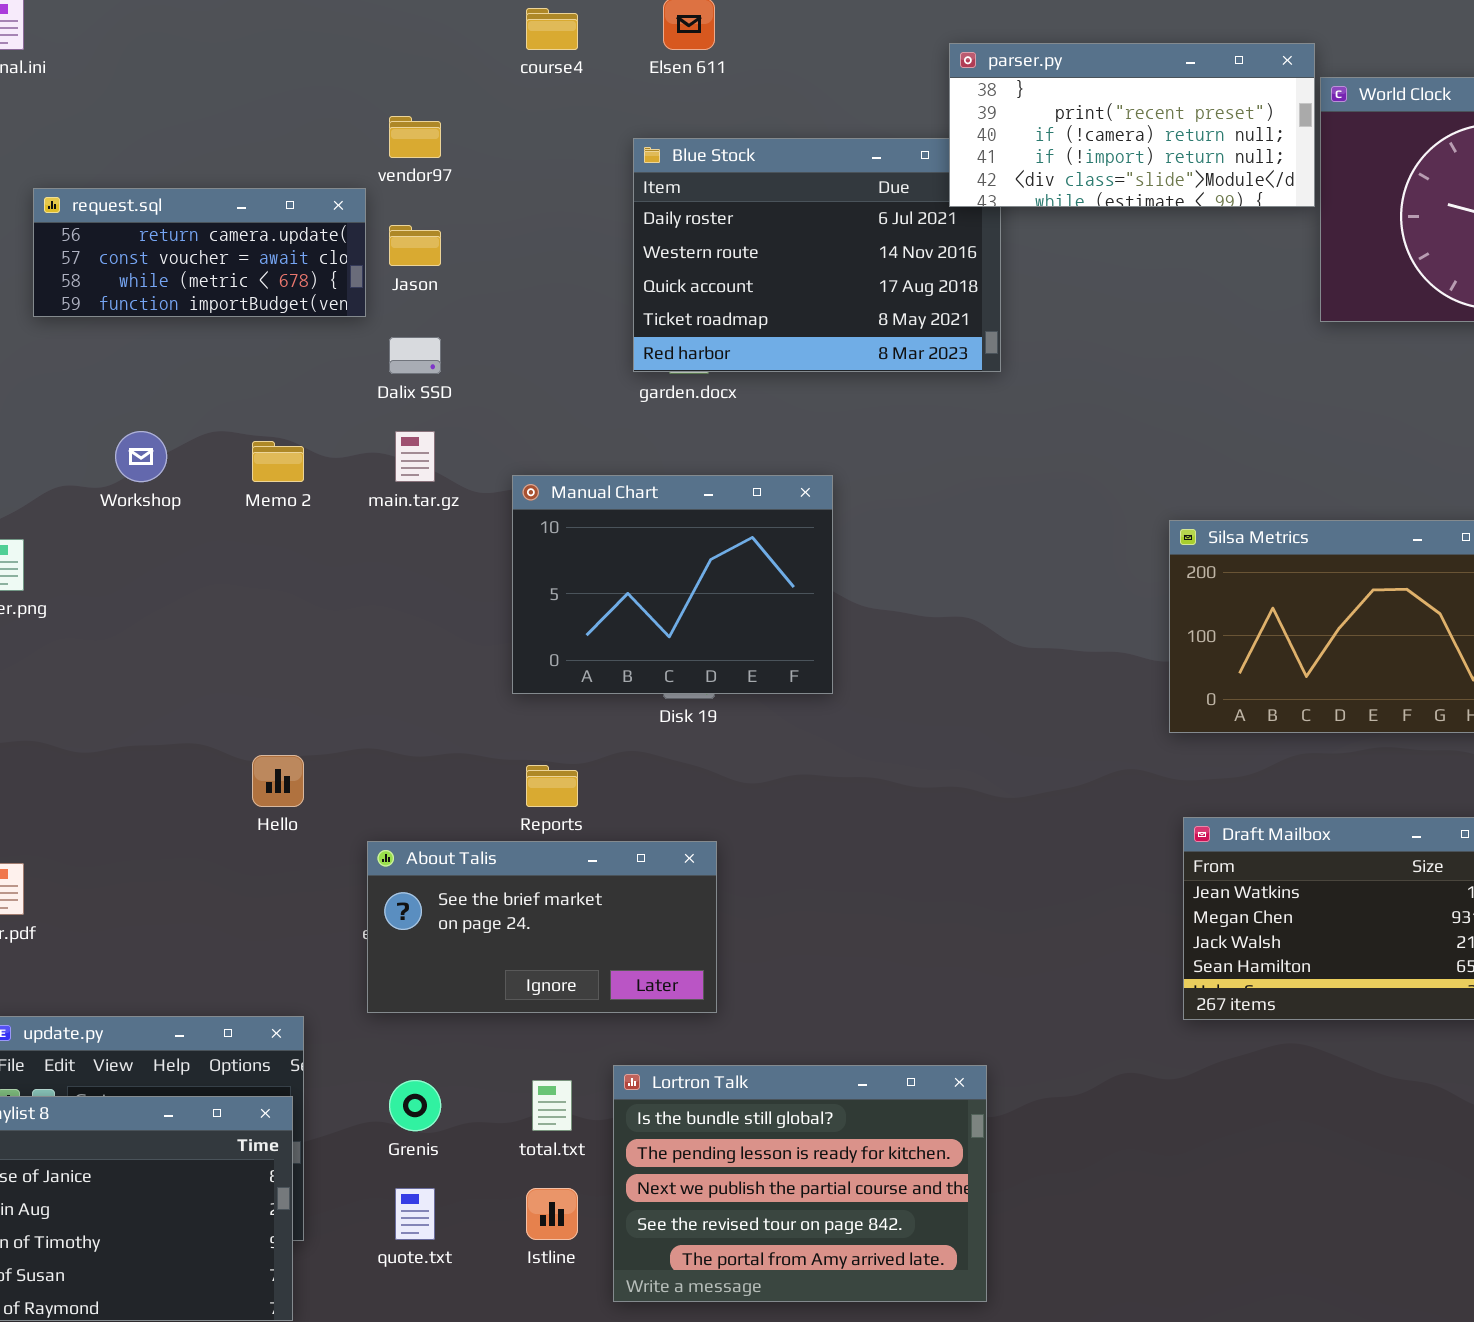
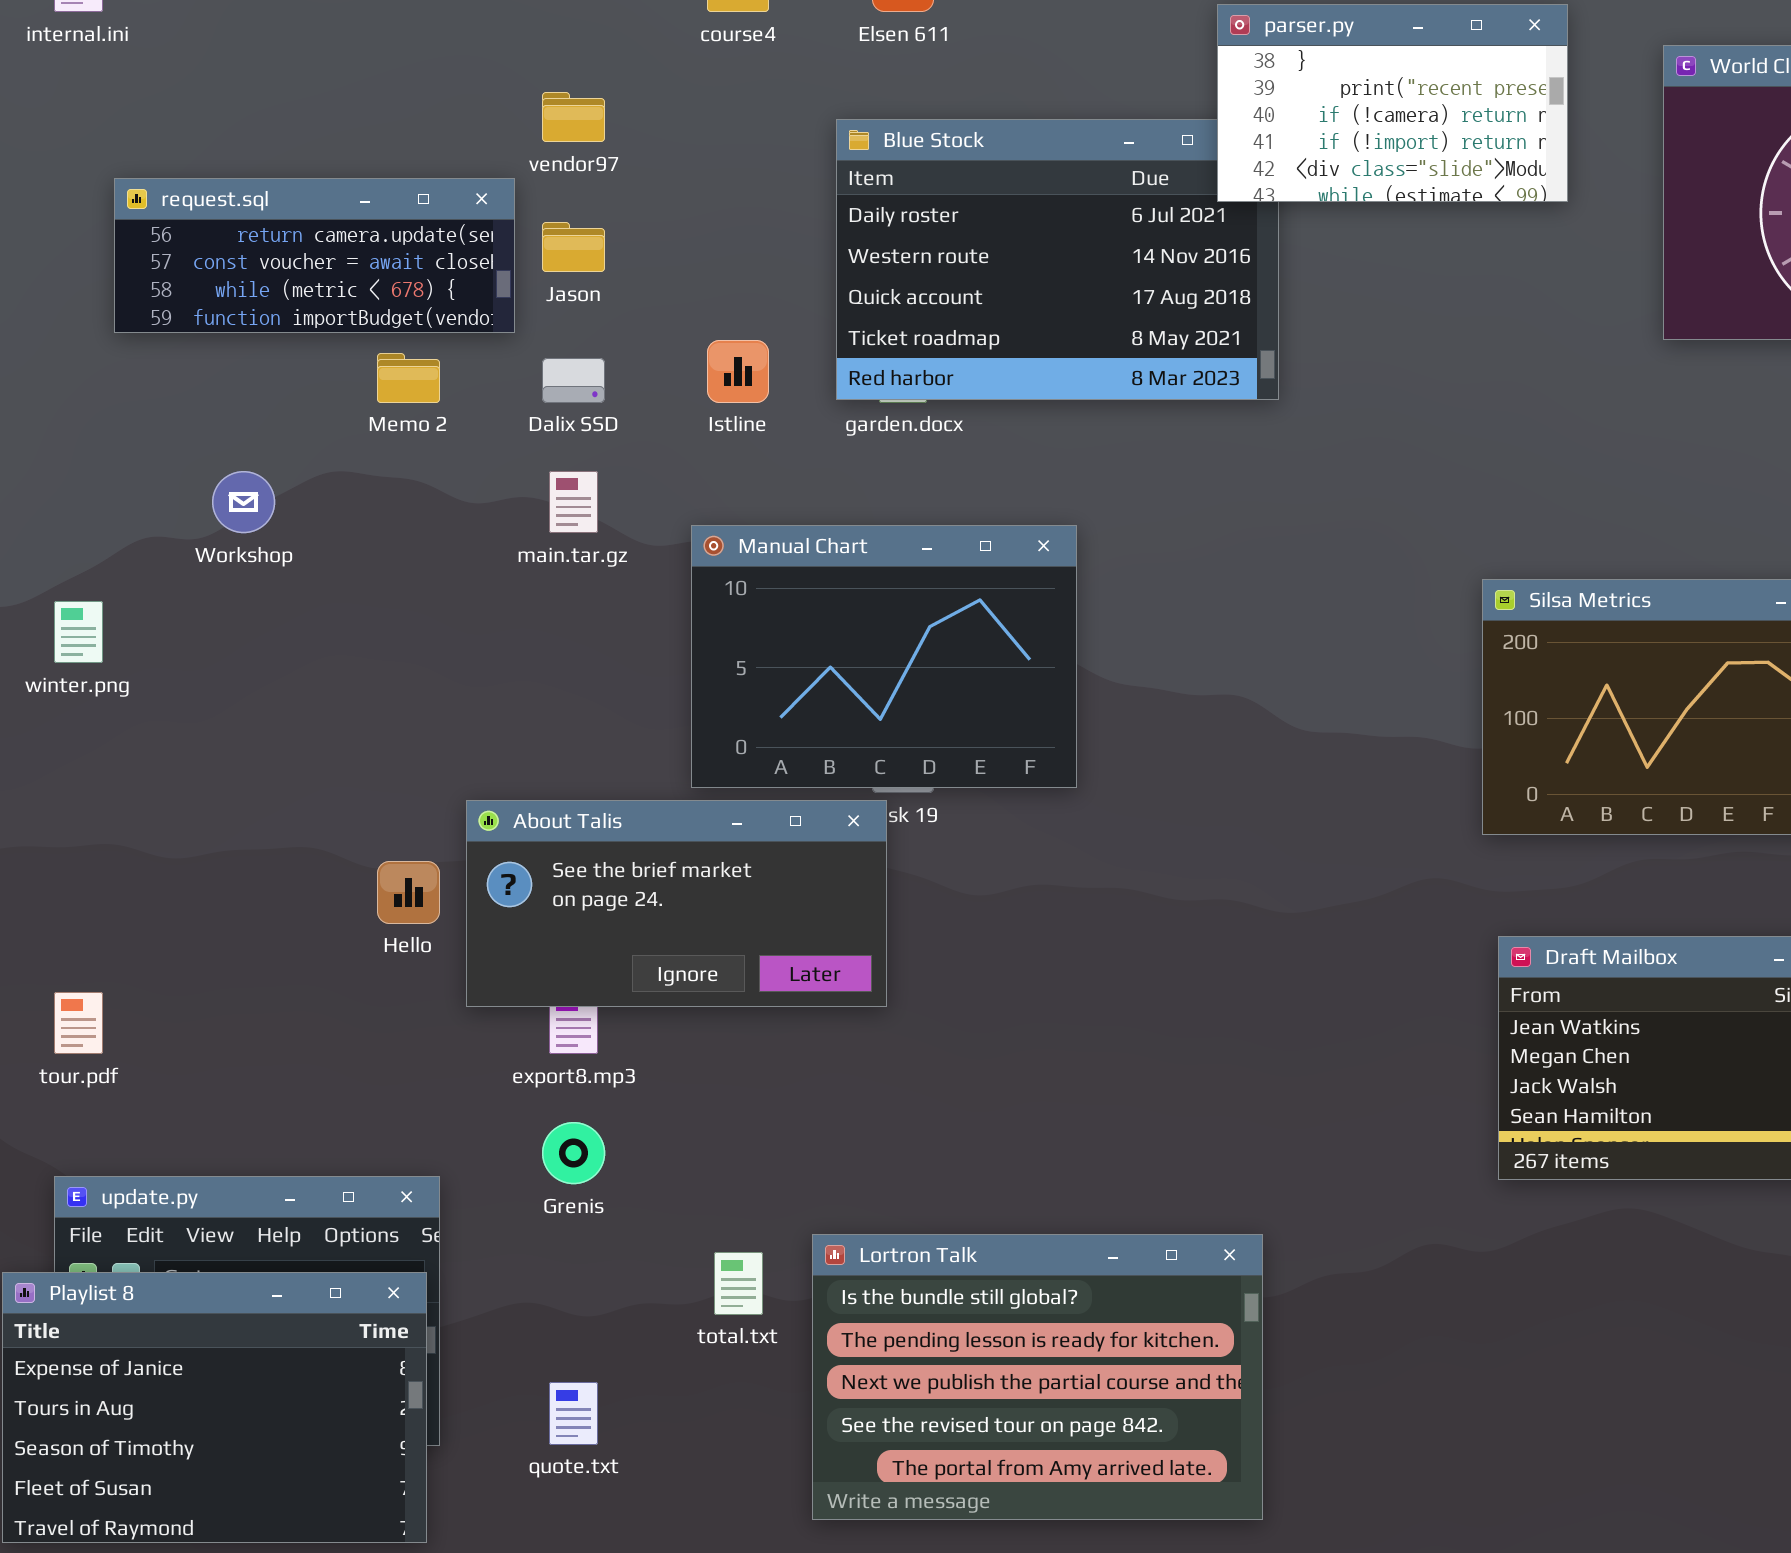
parser.py: [949,43,1315,207] -> [1217,4,1568,202], resized
Memo 2: [252,441,304,482] -> [377,353,440,403], moved
About Talis: [367,841,717,1013] -> [466,800,887,1007], moved
Grenis: [389,1080,441,1131] -> [542,1122,605,1184], moved
Istline: [526,1188,578,1240] -> [707,340,769,403], moved

